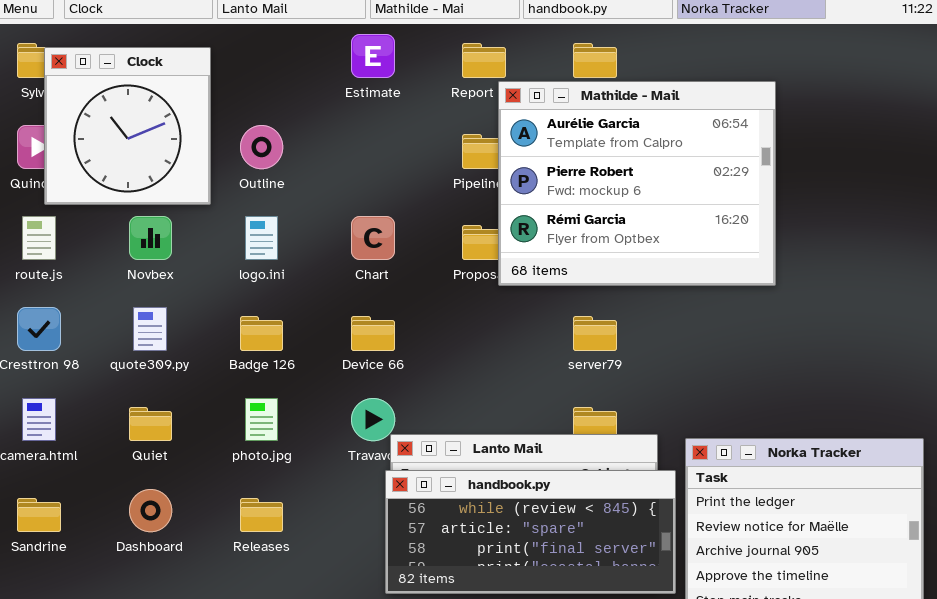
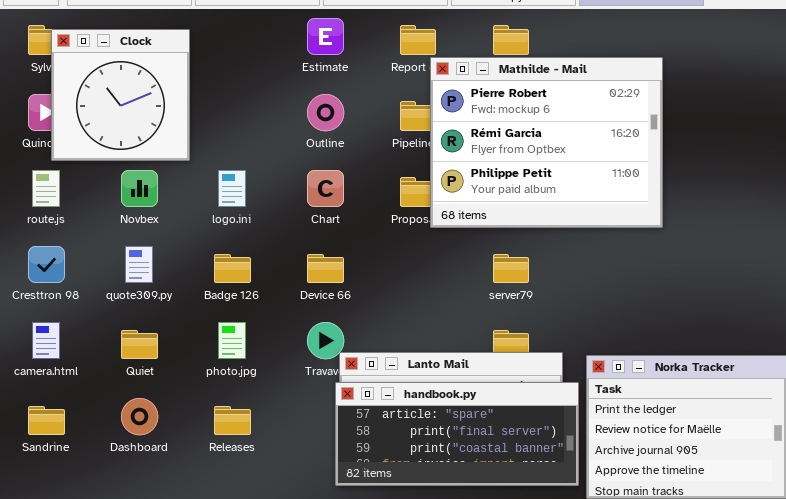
Mathilde - Mail: [498,81,776,286] -> [430,57,663,228], scrolled down 1 row
Outline: [240,125,283,169] -> [307,94,344,131], moved
handbook.py: [385,470,676,594] -> [335,382,579,486], scrolled down 1 row

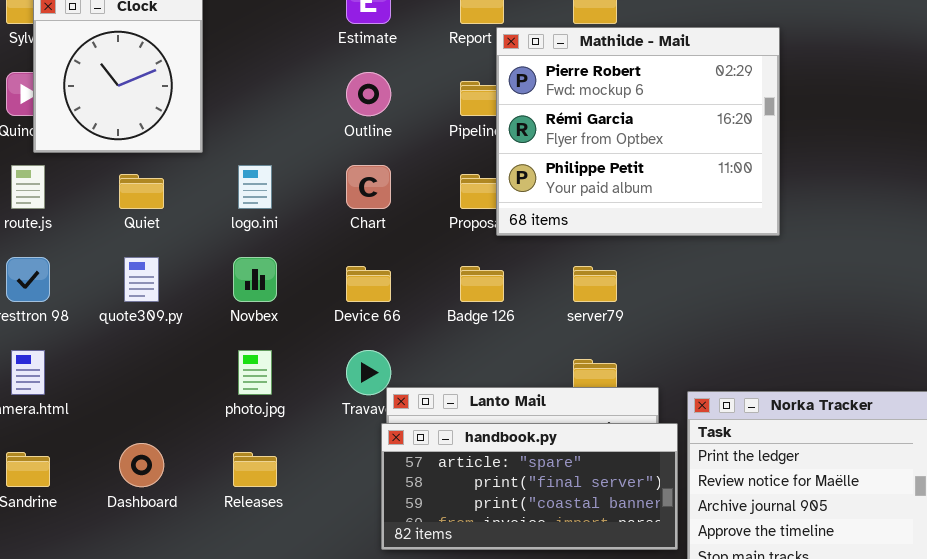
Novbex: [121,170,158,207] -> [233,257,277,302], moved
Badge 126: [214,254,251,283] -> [460,266,504,302], moved
Quiet: [121,330,158,359] -> [119,174,164,209], moved

